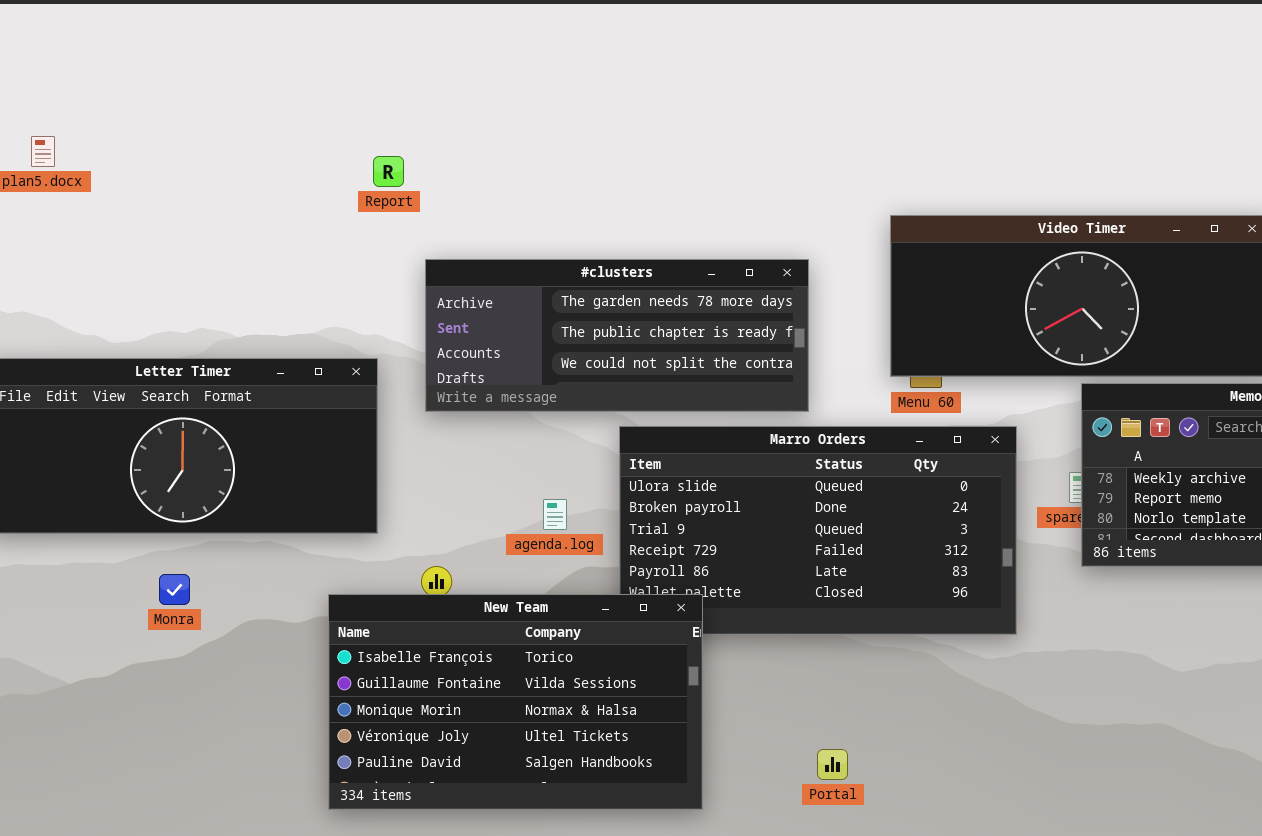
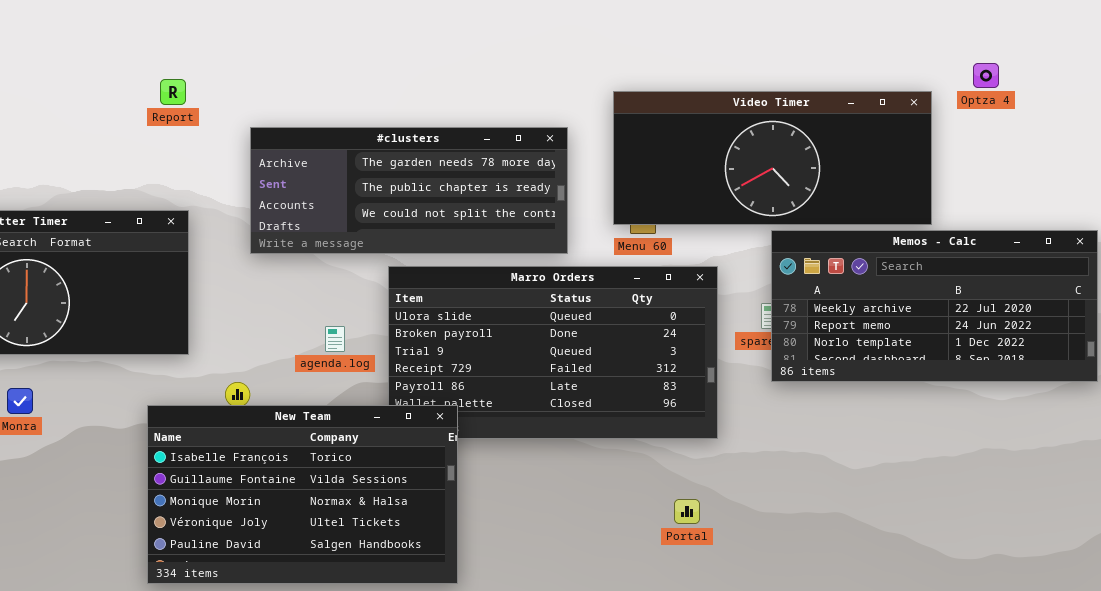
Report: [373,156,404,187] -> [160,79,186,105], moved
#clusters: [425,259,809,412] -> [250,127,568,254], moved
Portal: [817,749,848,780] -> [674,499,700,524], moved

